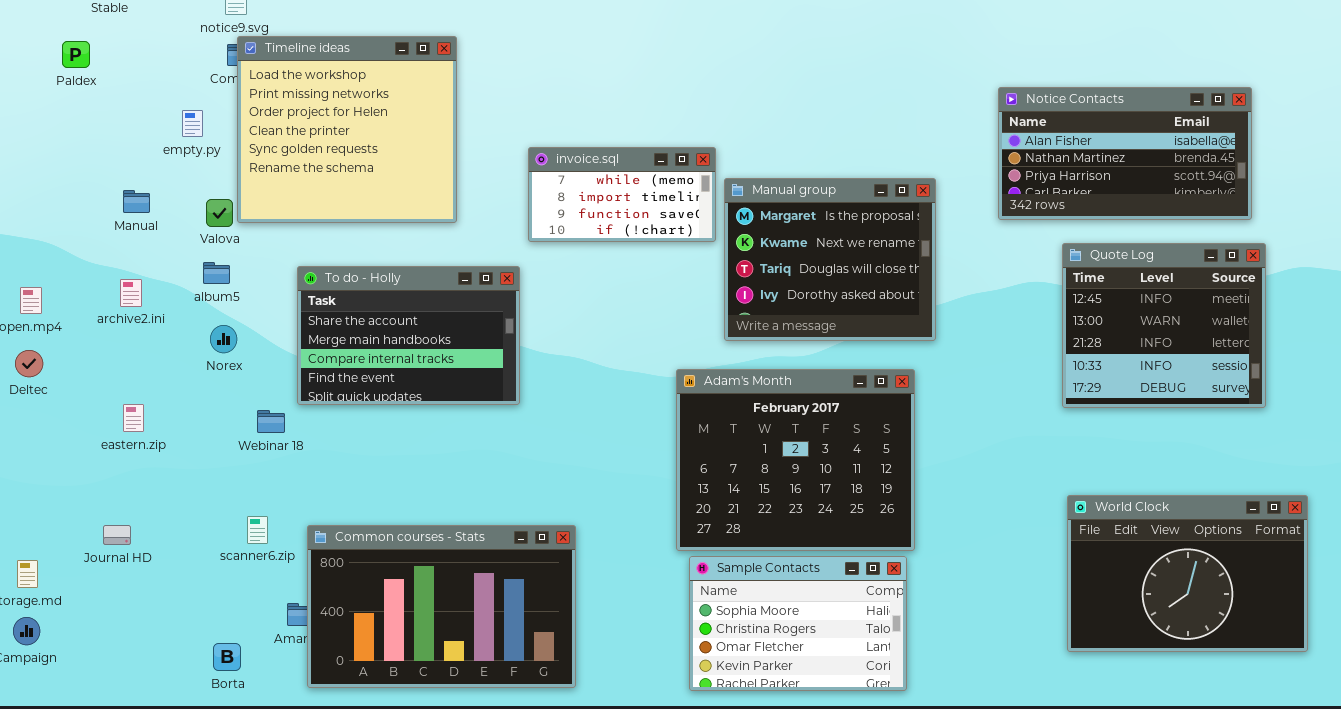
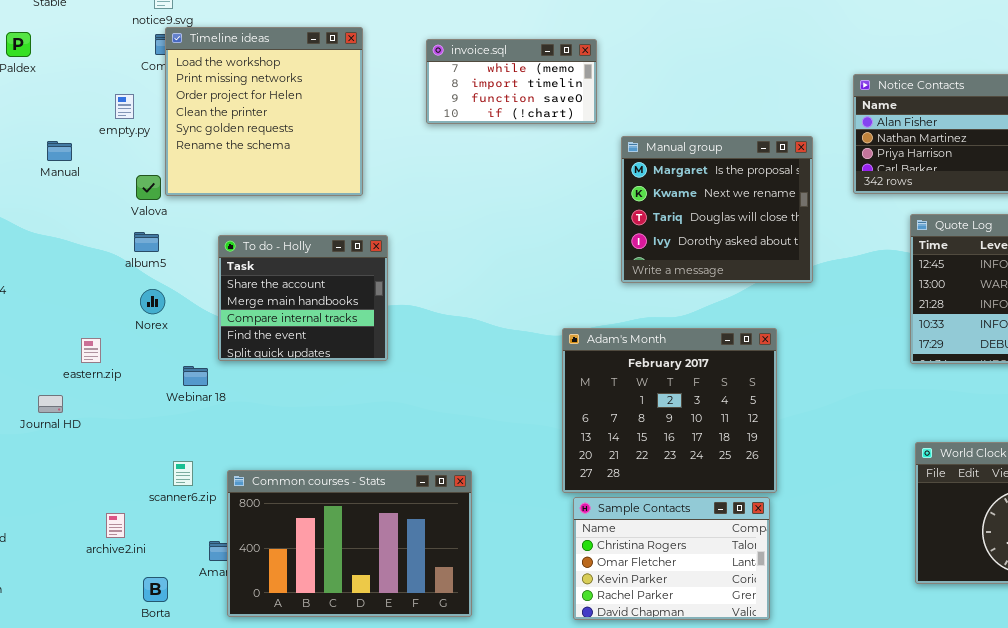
invoice.sql: [528,147,716,242] -> [426,39,597,124], moved
Manual group: [724,178,936,341] -> [621,136,813,283], moved
Manual: [123,190,150,213] -> [47,141,72,161], moved
To do - Holly: [297,266,520,405] -> [218,235,388,361], resized
archive2.ini: [120,279,142,307] -> [106,513,125,538], moved
eastern.zip: [123,404,144,432] -> [81,338,101,363], moved
Journal HD: [103,525,131,545] -> [38,395,63,413], moved
Sample Contacts: [689,556,907,691] -> [573,497,770,620], scrolled down 1 row

